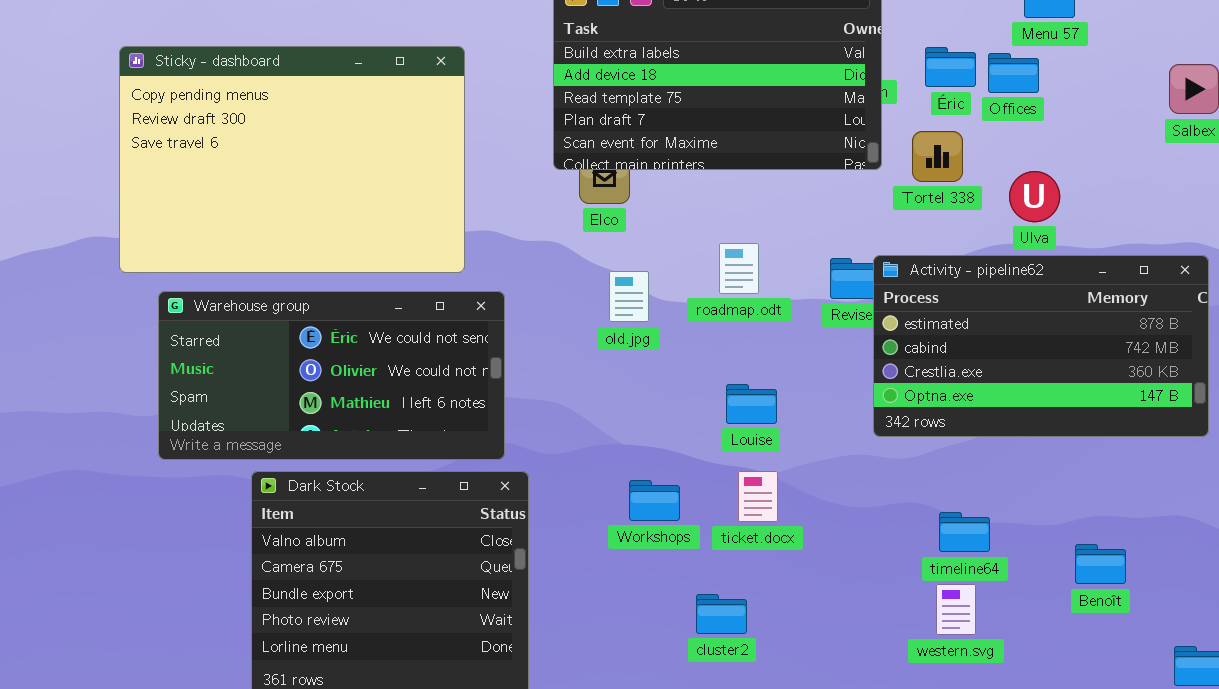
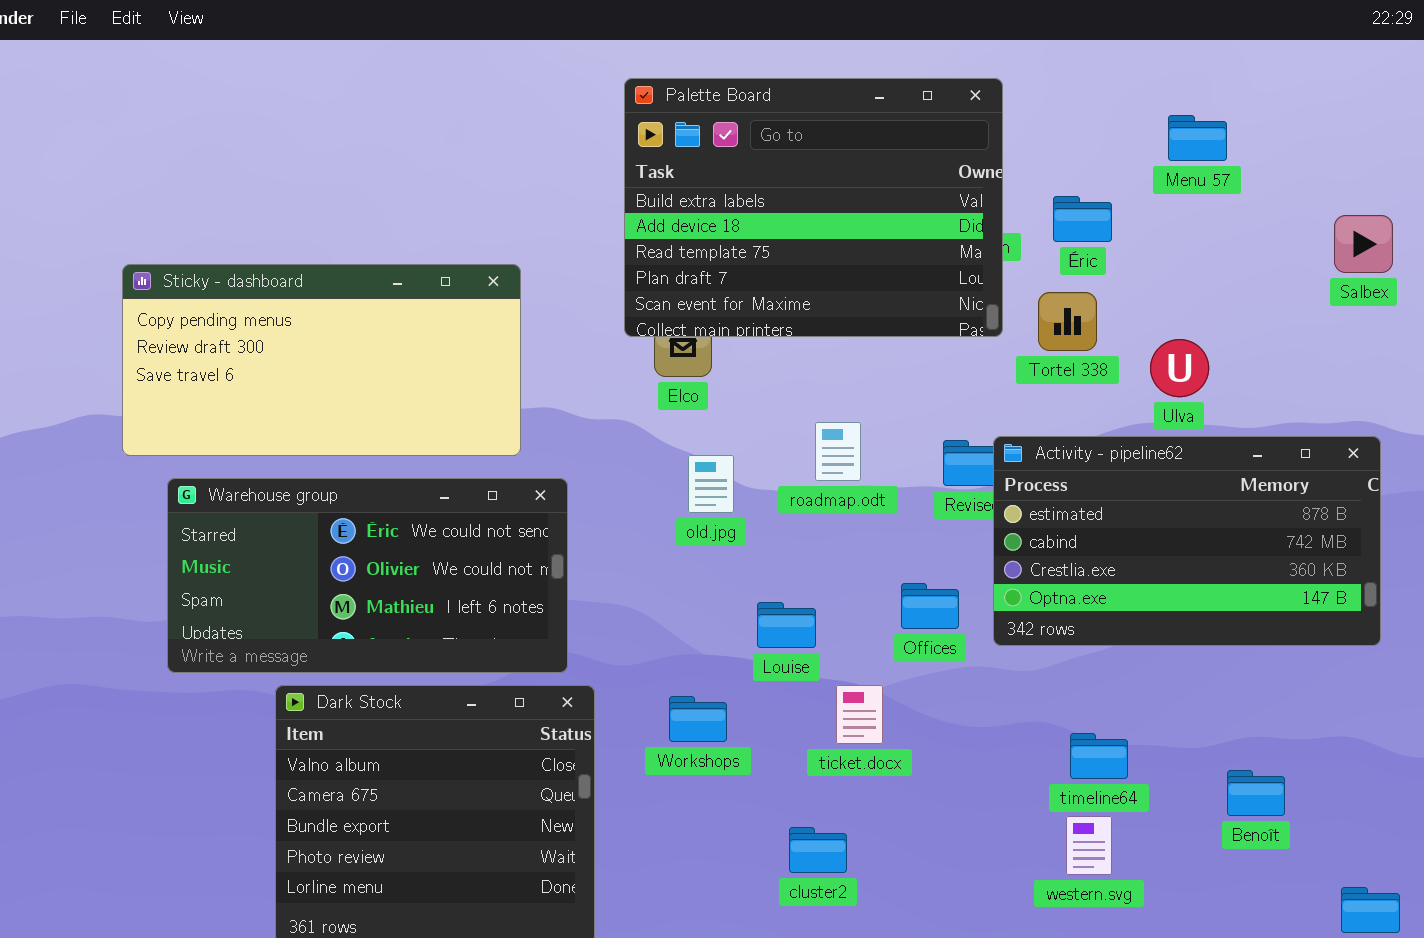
Sticky - dashboard: [119,46,465,273] -> [122,264,521,456], resized
Offices: [988,53,1039,93] -> [901,583,959,629], moved
Louise: [726,384,777,424] -> [757,602,816,648], moved
Workshops: [629,480,680,521] -> [669,696,727,742], moved

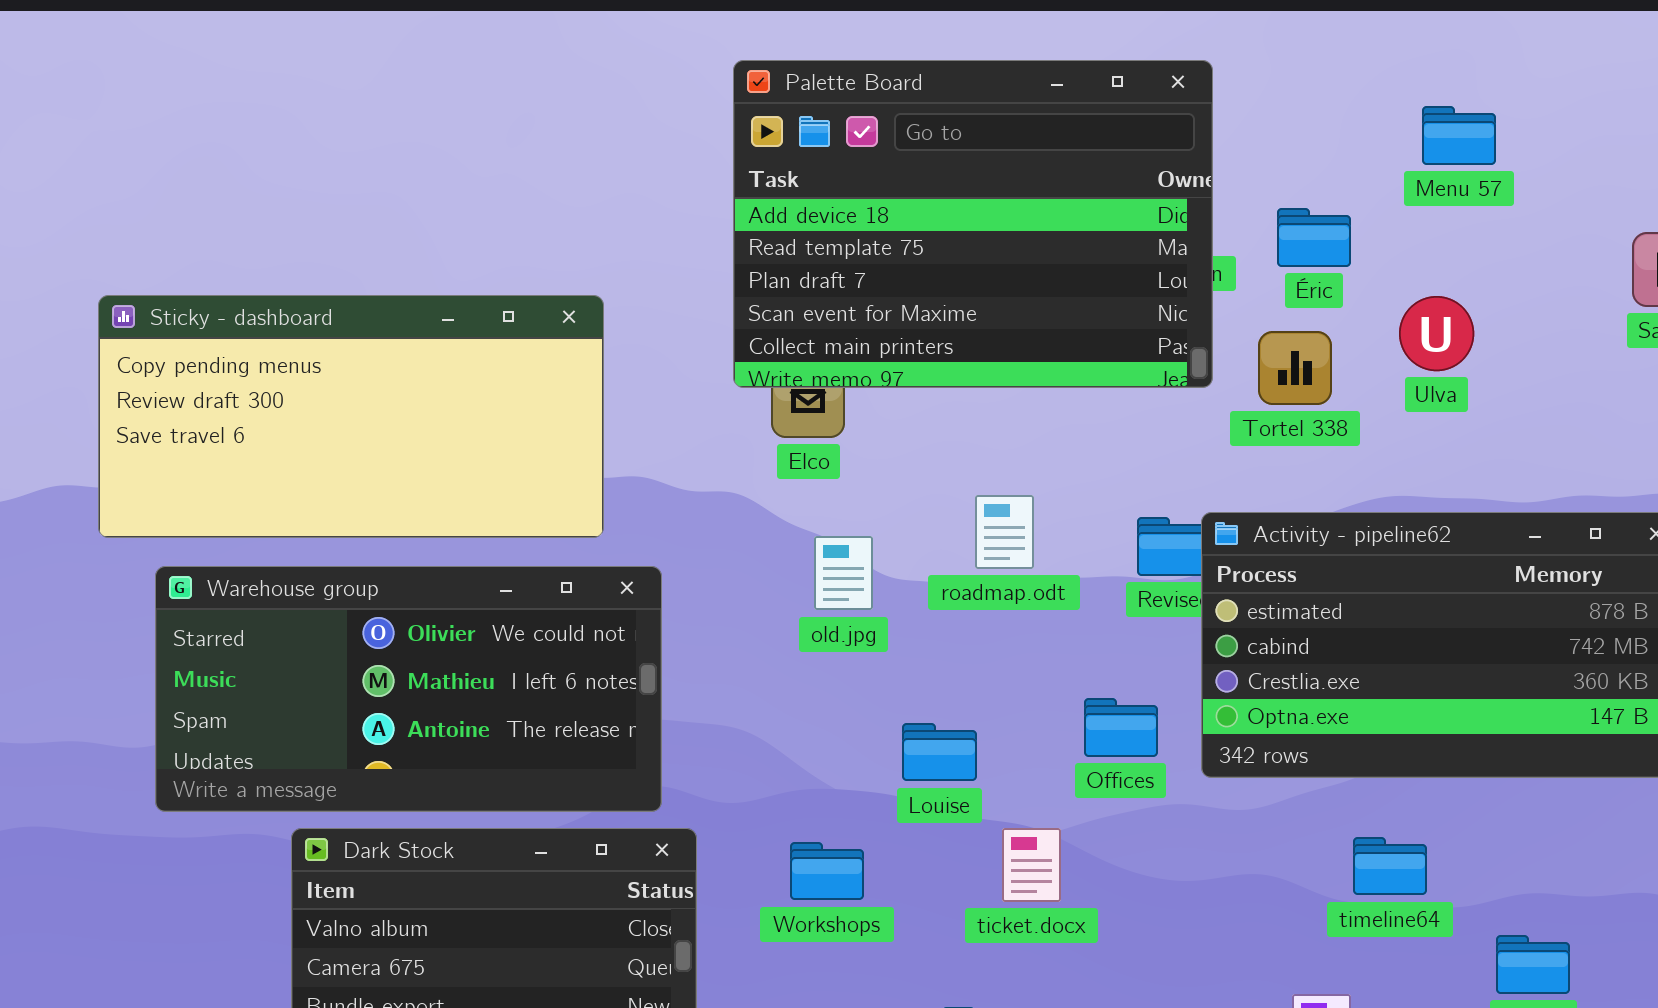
Palette Board: [624,78,1003,337] -> [733,60,1213,388], scrolled down 1 row
Ulva: [1150,339,1209,397] -> [1399,296,1474,371], moved
Warehouse group: [167,478,568,673] -> [155,566,662,812], scrolled down 1 row
timeline64: [1070,733,1128,779] -> [1353,837,1427,895], moved

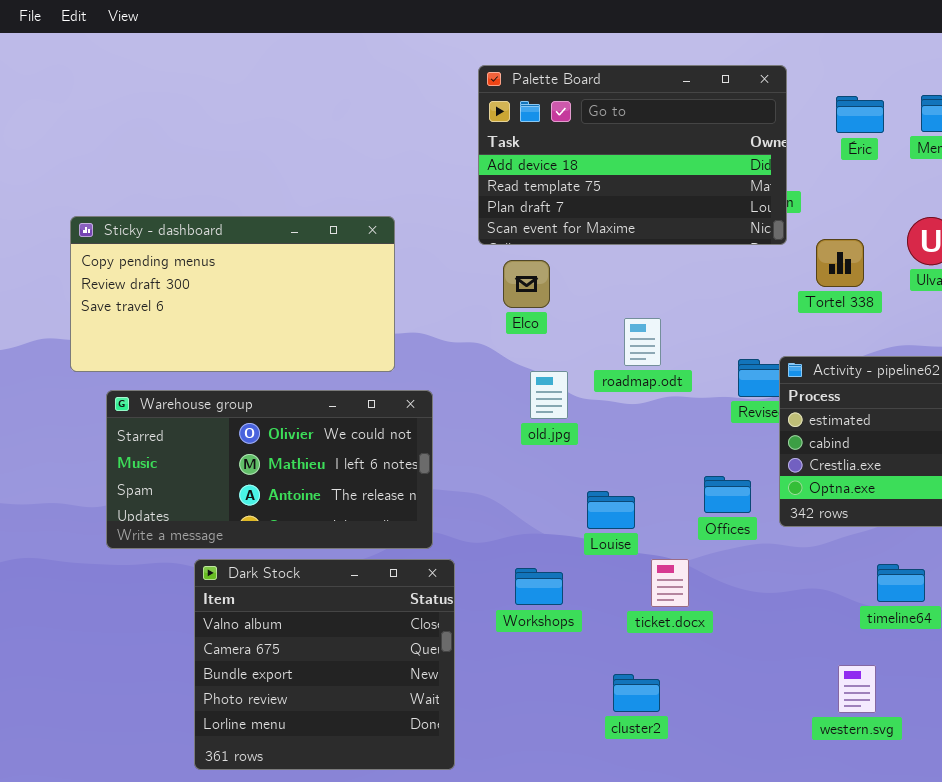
Palette Board: [733,60,1213,388] -> [478,65,787,245], resized
Éric: [1277,208,1351,267] -> [836,96,884,133], moved
roadmap.odt: [975,495,1034,569] -> [624,318,661,366], moved

